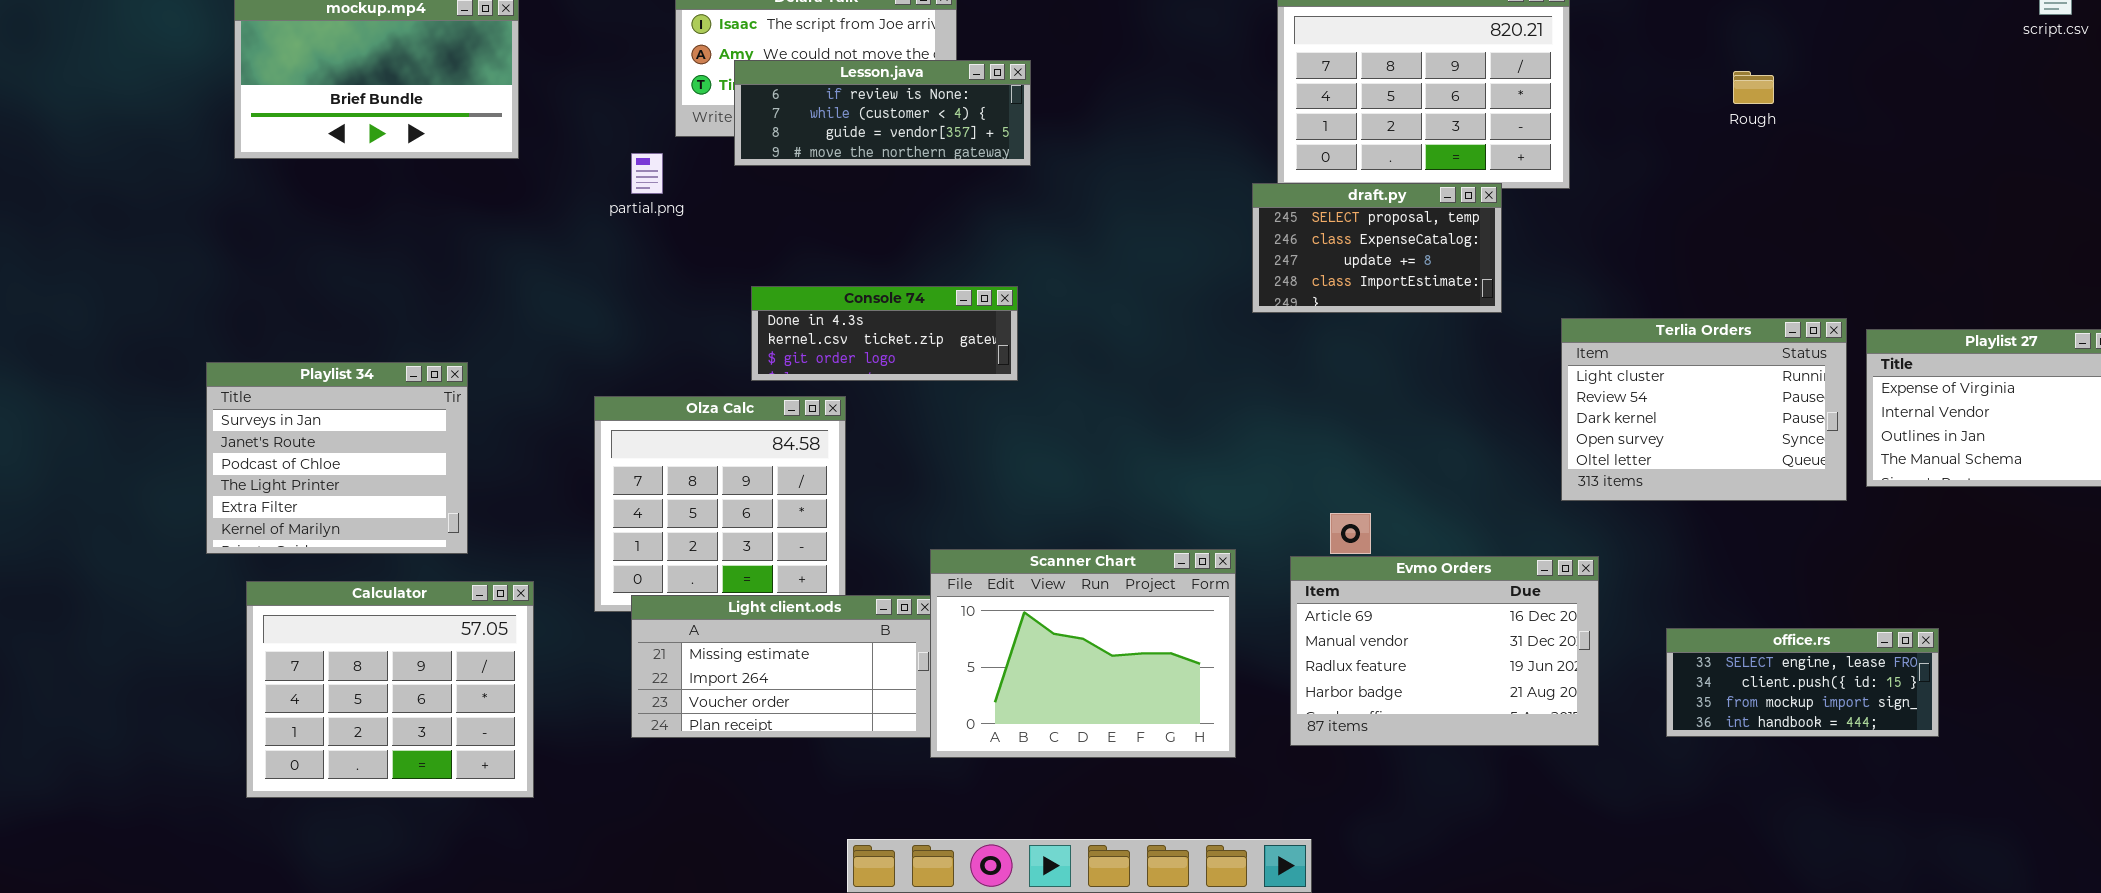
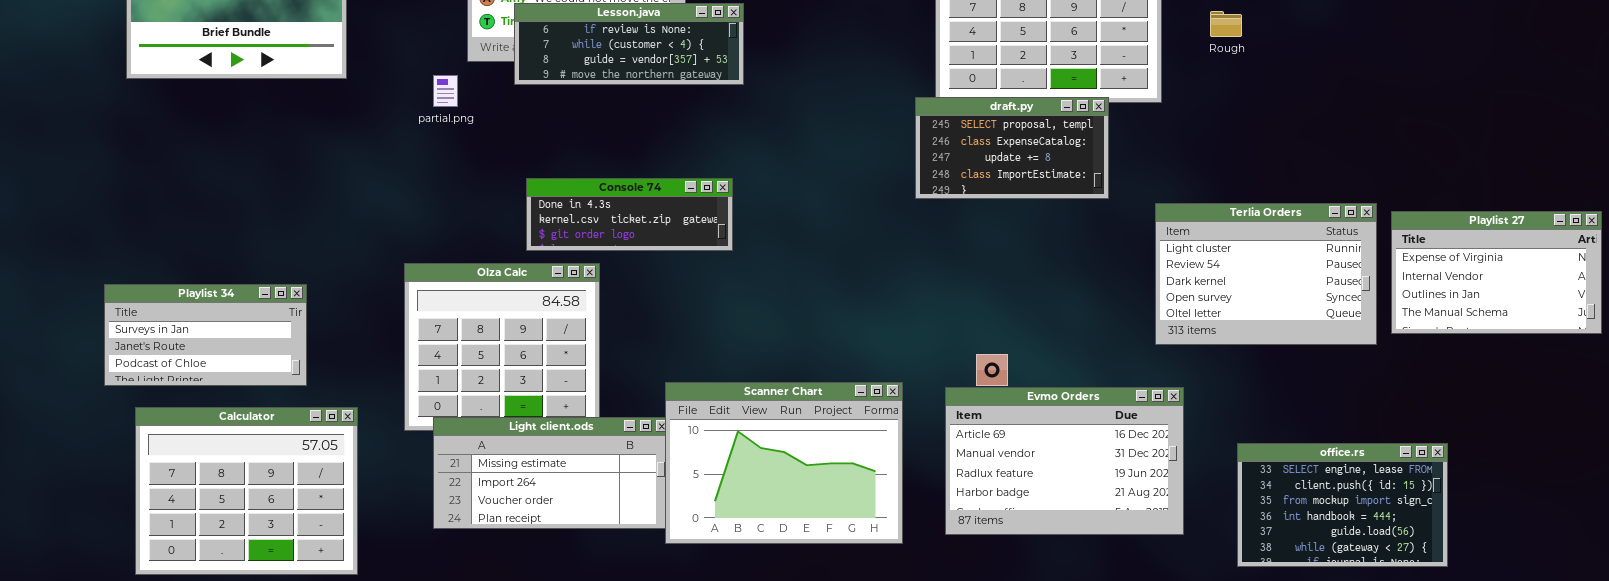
Rough: [1733,71,1774,104] -> [1210,11,1242,37], moved
Playlist 34: [206,362,468,554] -> [104,284,307,386], resized
office.rs: [1666,628,1939,737] -> [1237,443,1448,567], resized

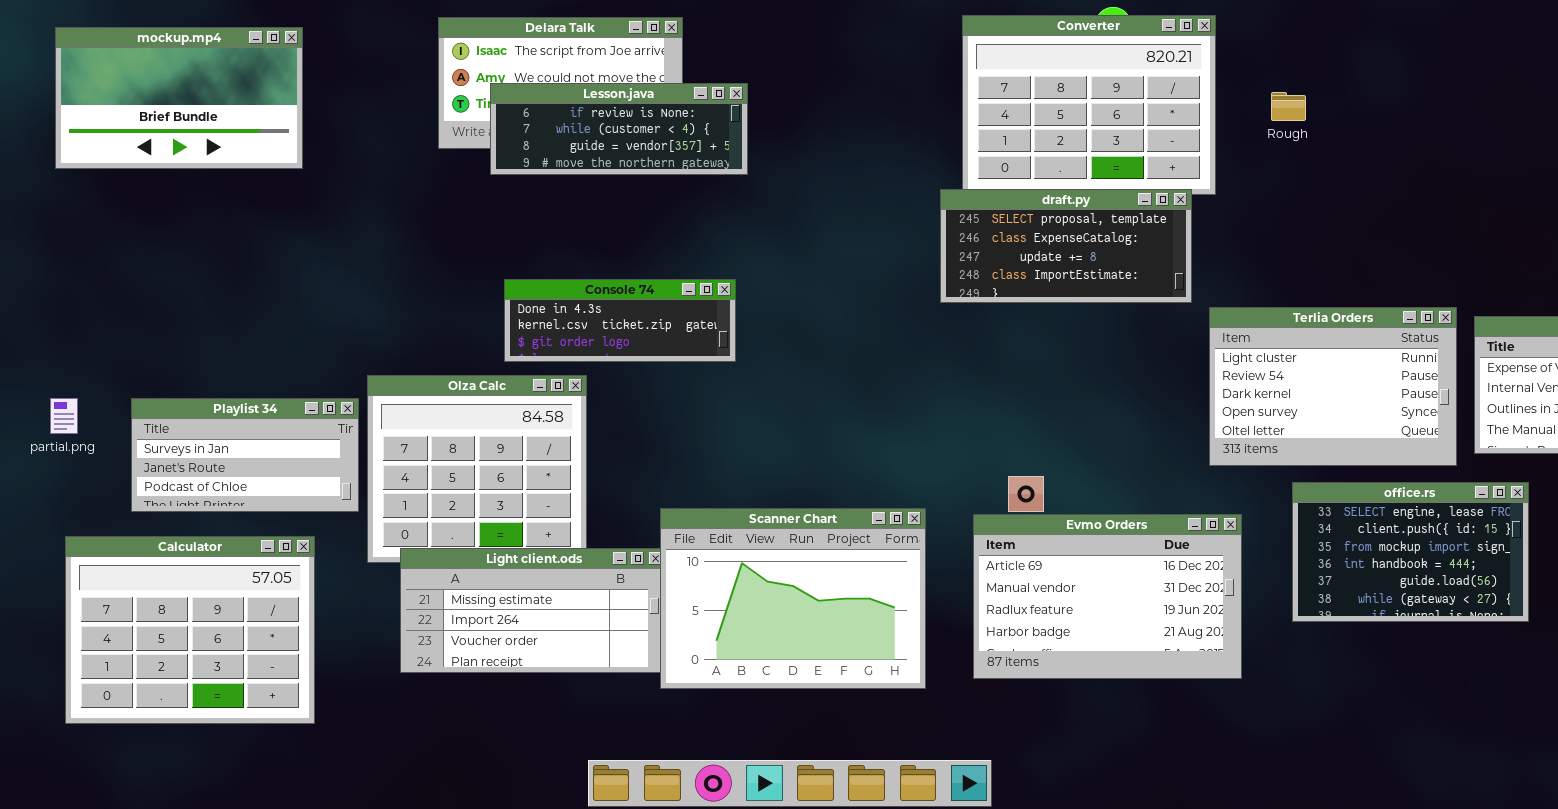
partial.png: [433,75,458,107] -> [50,398,78,434], moved
draft.py: [915,97,1109,199] -> [940,189,1192,303], resized
Playlist 34: [104,284,307,386] -> [131,398,359,512], moved
office.rs: [1237,443,1448,567] -> [1292,482,1529,622], moved

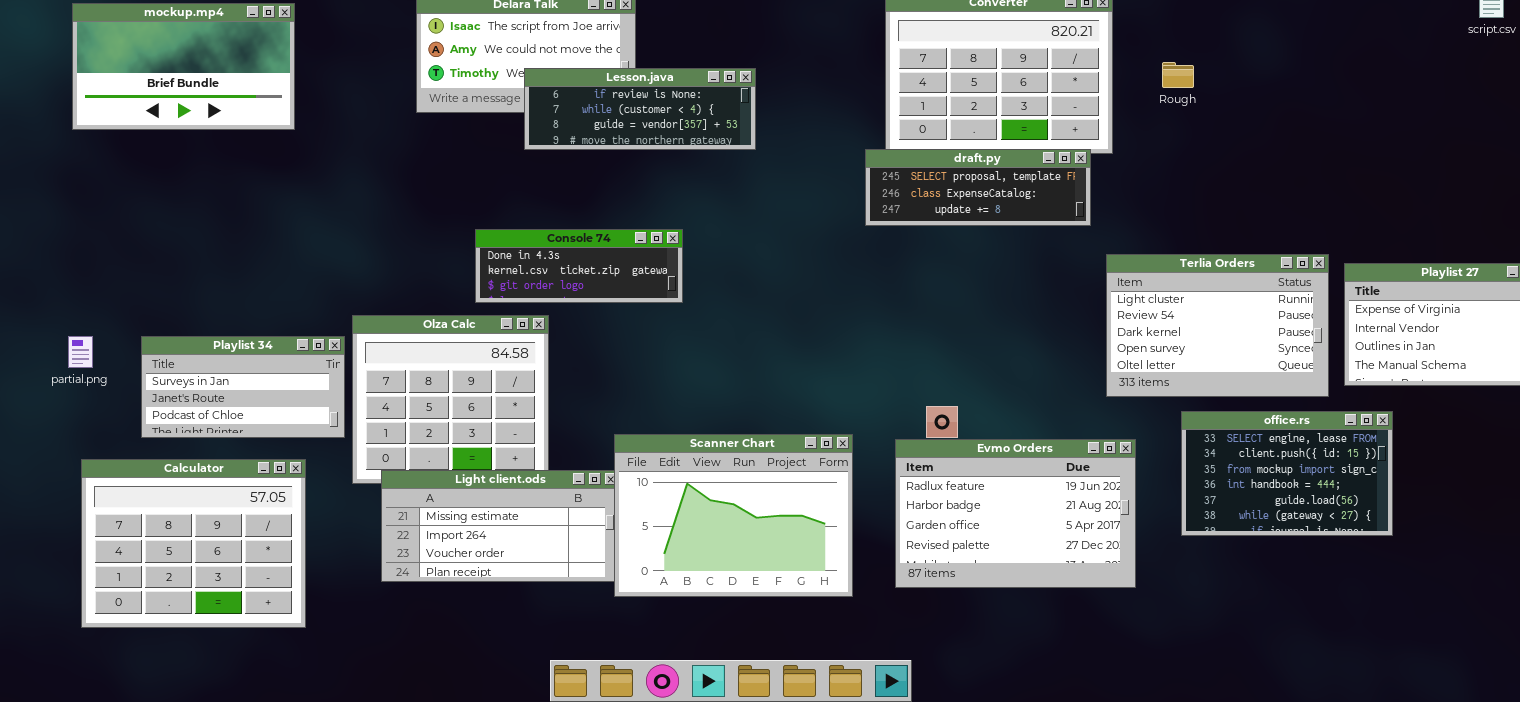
Lesson.java: [490,83,748,175] -> [524,68,756,150], moved
draft.py: [940,189,1192,303] -> [865,149,1091,226], resized
Evmo Orders: [973,514,1242,679] -> [895,439,1136,588], scrolled down 2 rows

